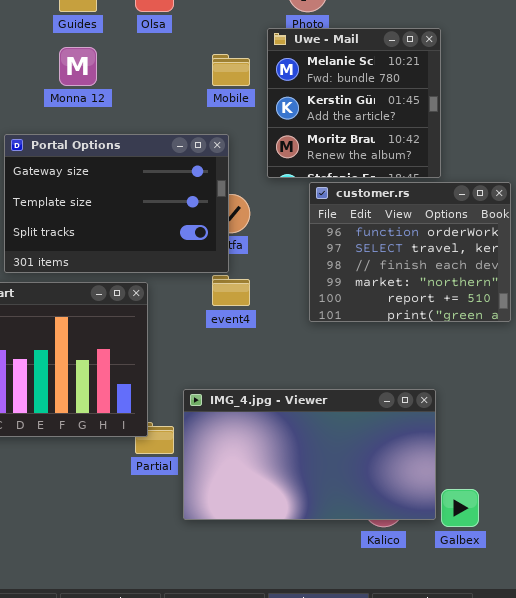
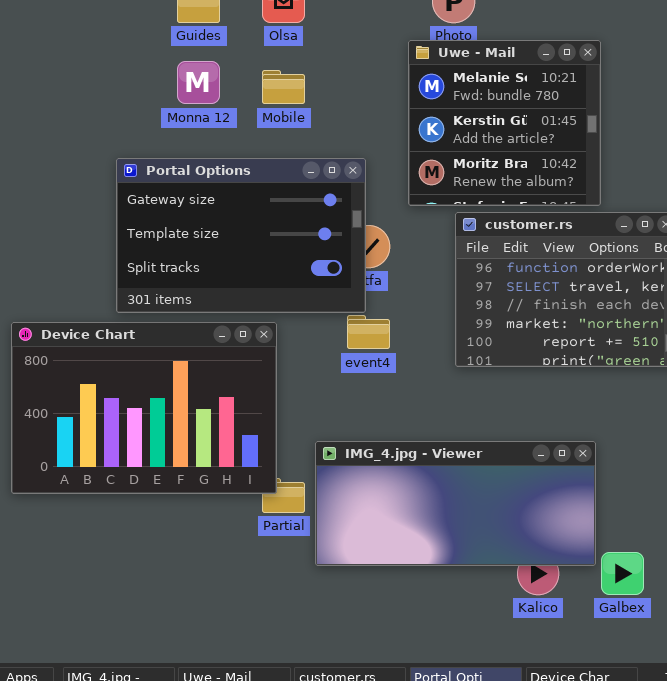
Mobile: [212,54,250,86] -> [262,70,305,104], moved
IMG_4.jpg - Viewer: [183,389,436,520] -> [315,441,596,566], resized

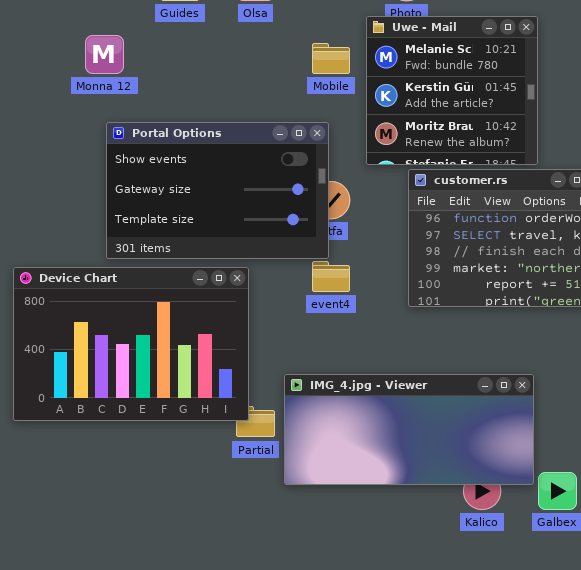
Monna 12: [177,61,220,104] -> [85,35,124,74], moved
Mobile: [262,70,305,104] -> [312,43,350,74], moved
Portal Options: [116,158,366,313] -> [106,122,329,259], scrolled up 1 row

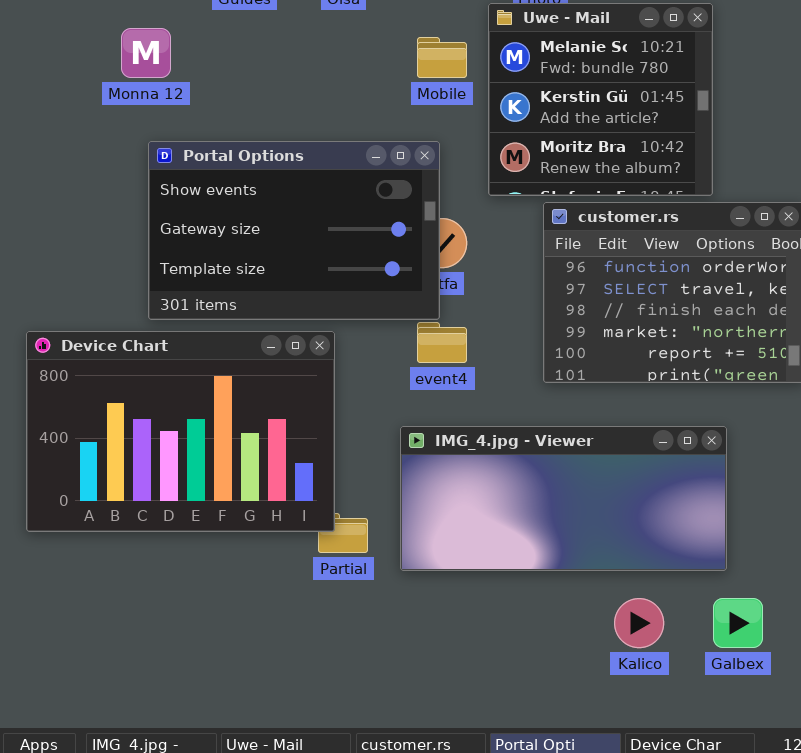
IMG_4.jpg - Viewer: [284,374,534,485] -> [400,426,727,571], moved

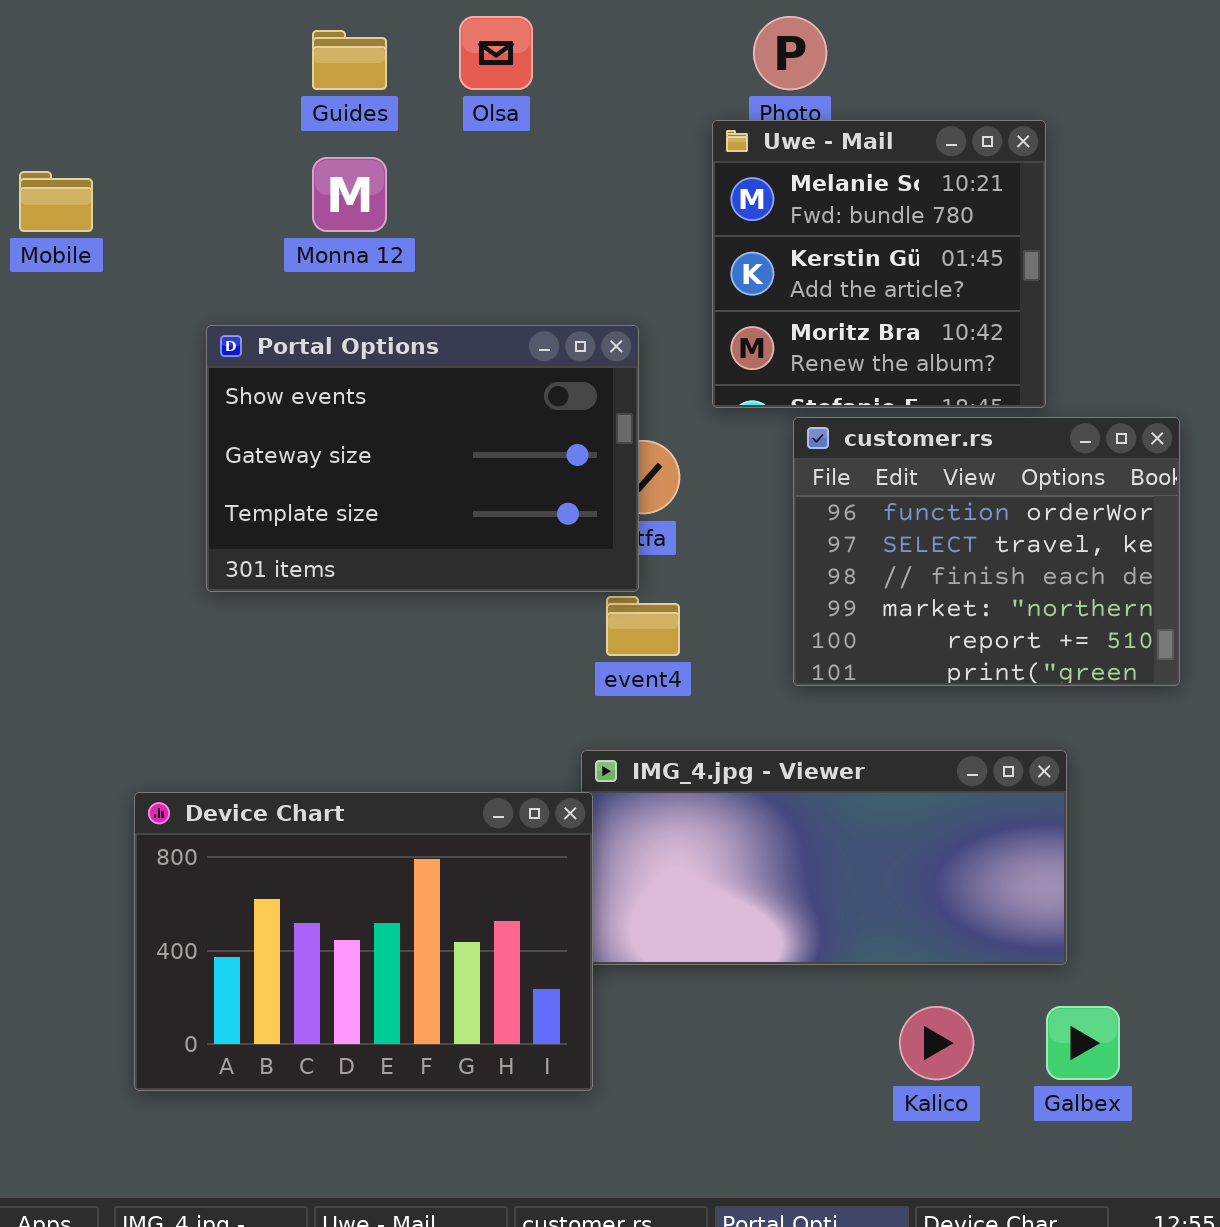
Monna 12: [121,28,171,78] -> [312,157,387,232], moved
Mobile: [417,37,467,78] -> [19,171,93,232], moved
Device Chart: [26,331,335,532] -> [134,792,593,1091], moved

